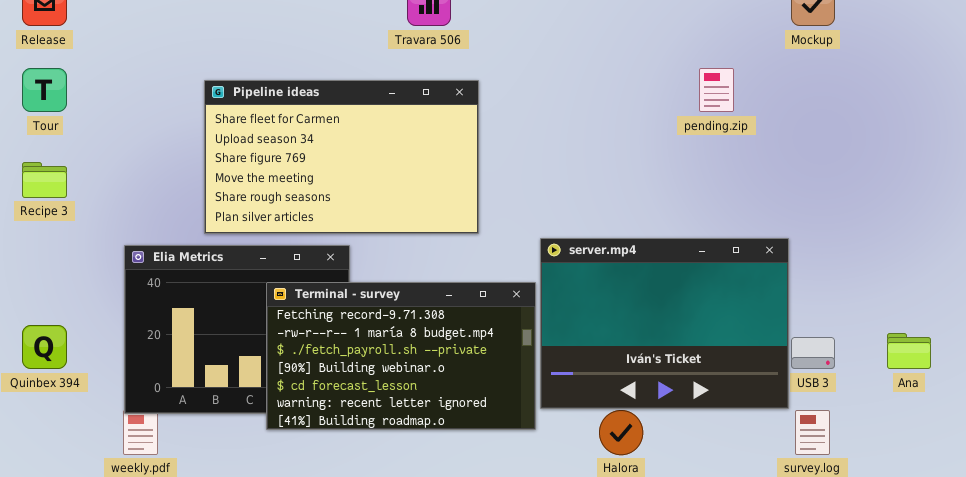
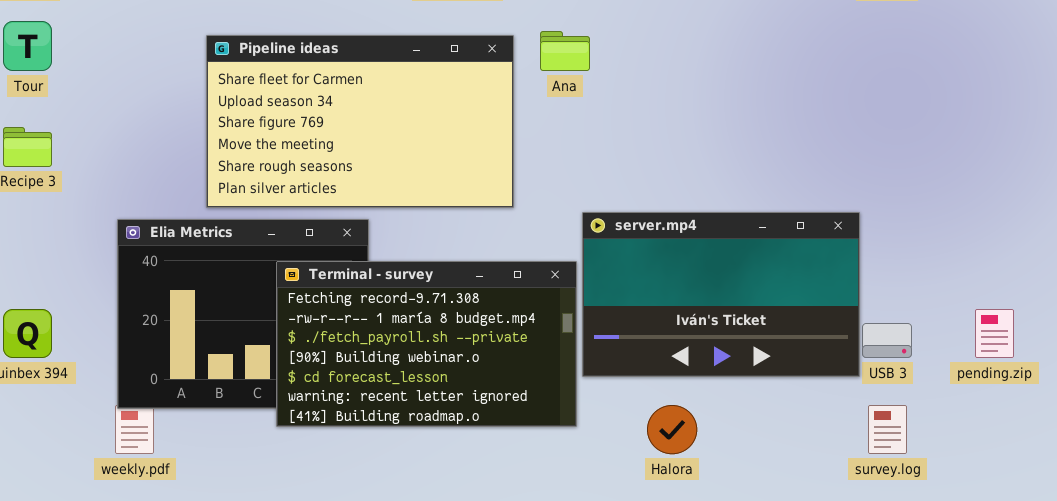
pending.zip: [699,68,734,112] -> [975,309,1014,358], moved
server.mp4: [540,238,789,409] -> [582,212,860,377], resized
Ana: [887,333,931,369] -> [540,31,590,71], moved

